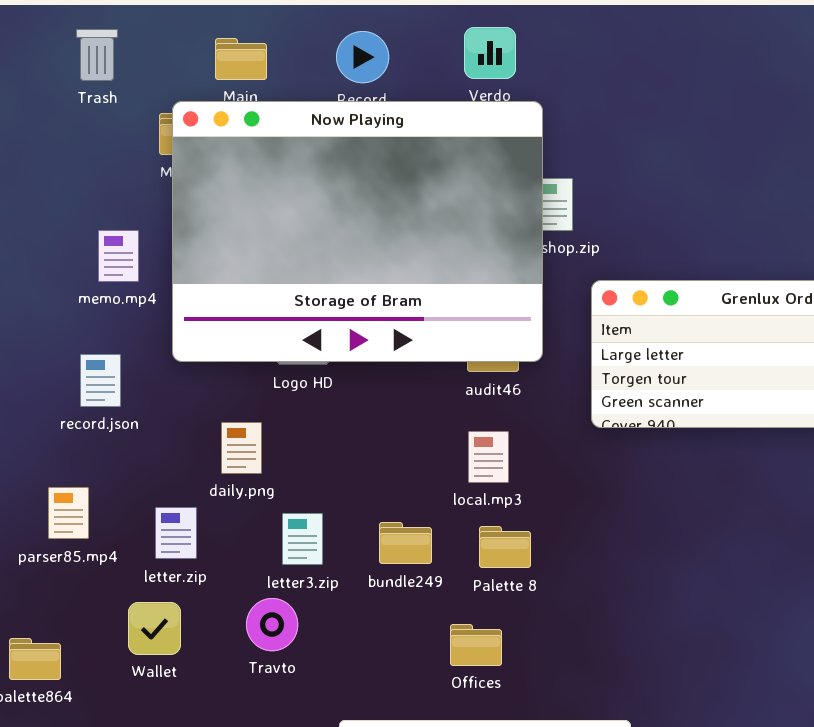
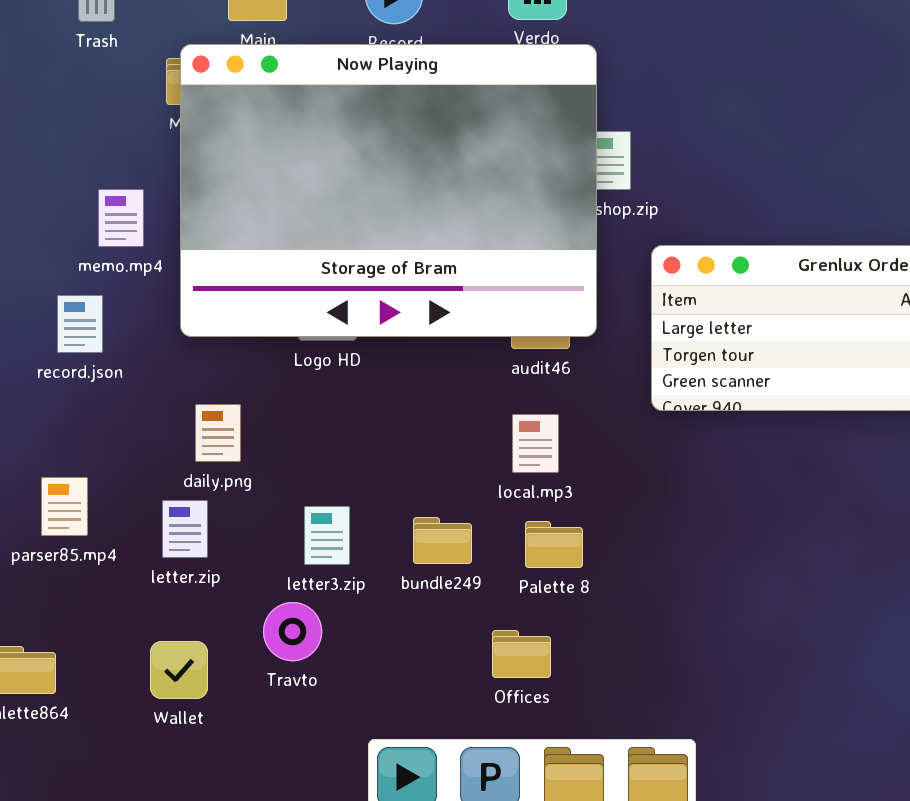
record.json: [80,354,121,407] -> [57,295,103,353], moved
daily.png: [221,422,262,474] -> [195,404,241,462], moved
Wallet: [128,602,181,655] -> [150,641,208,699], moved

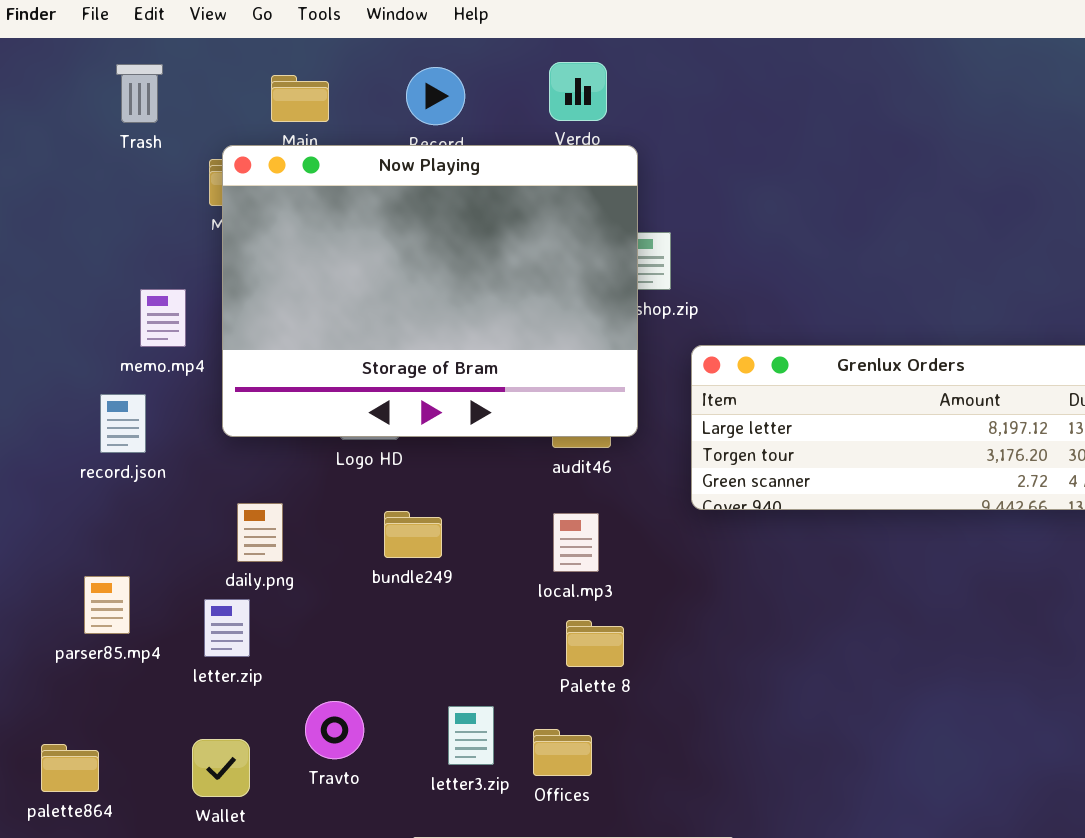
letter3.zip: [304,506,350,565] -> [448,706,494,765], moved
bundle249: [413,517,472,564] -> [384,511,442,558], moved

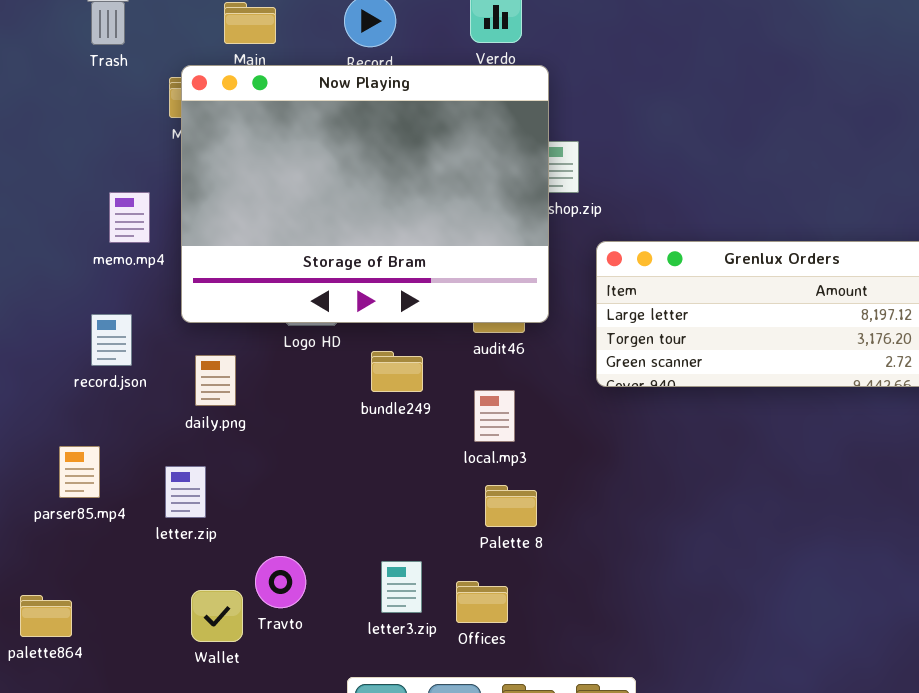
record.json: [100,394,146,453] -> [91,314,132,366], moved
daily.png: [237,503,283,562] -> [195,355,236,406], moved
bundle249: [384,511,442,558] -> [371,351,423,392], moved
Wallet: [192,739,250,797] -> [191,590,243,642], moved

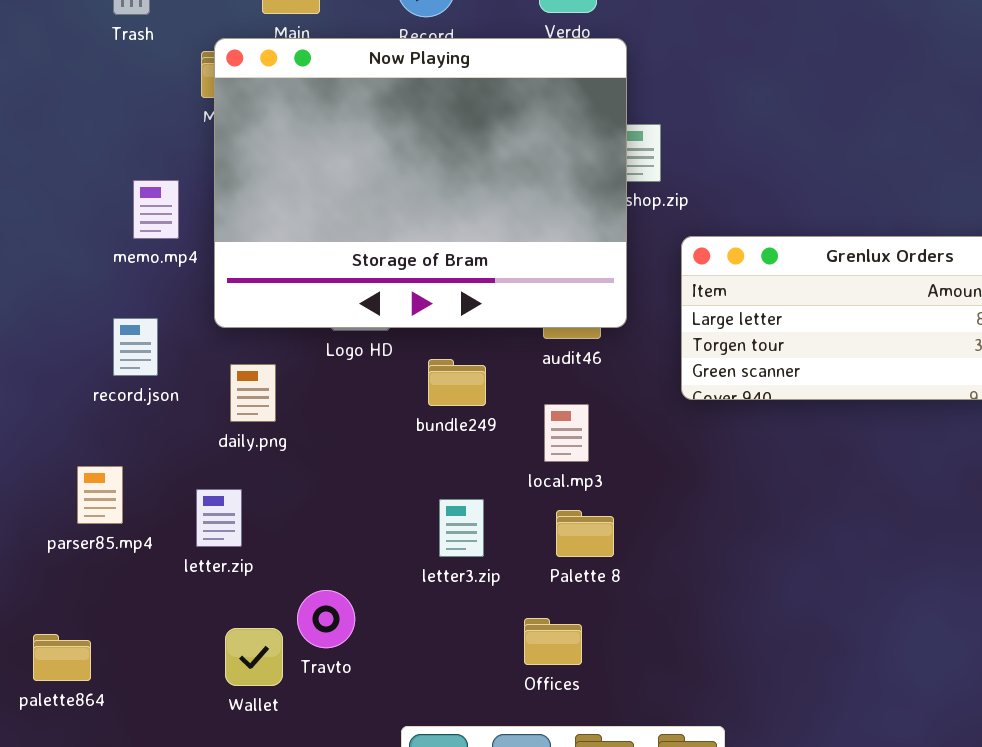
letter3.zip: [381,561,422,613] -> [439,499,484,557], moved

